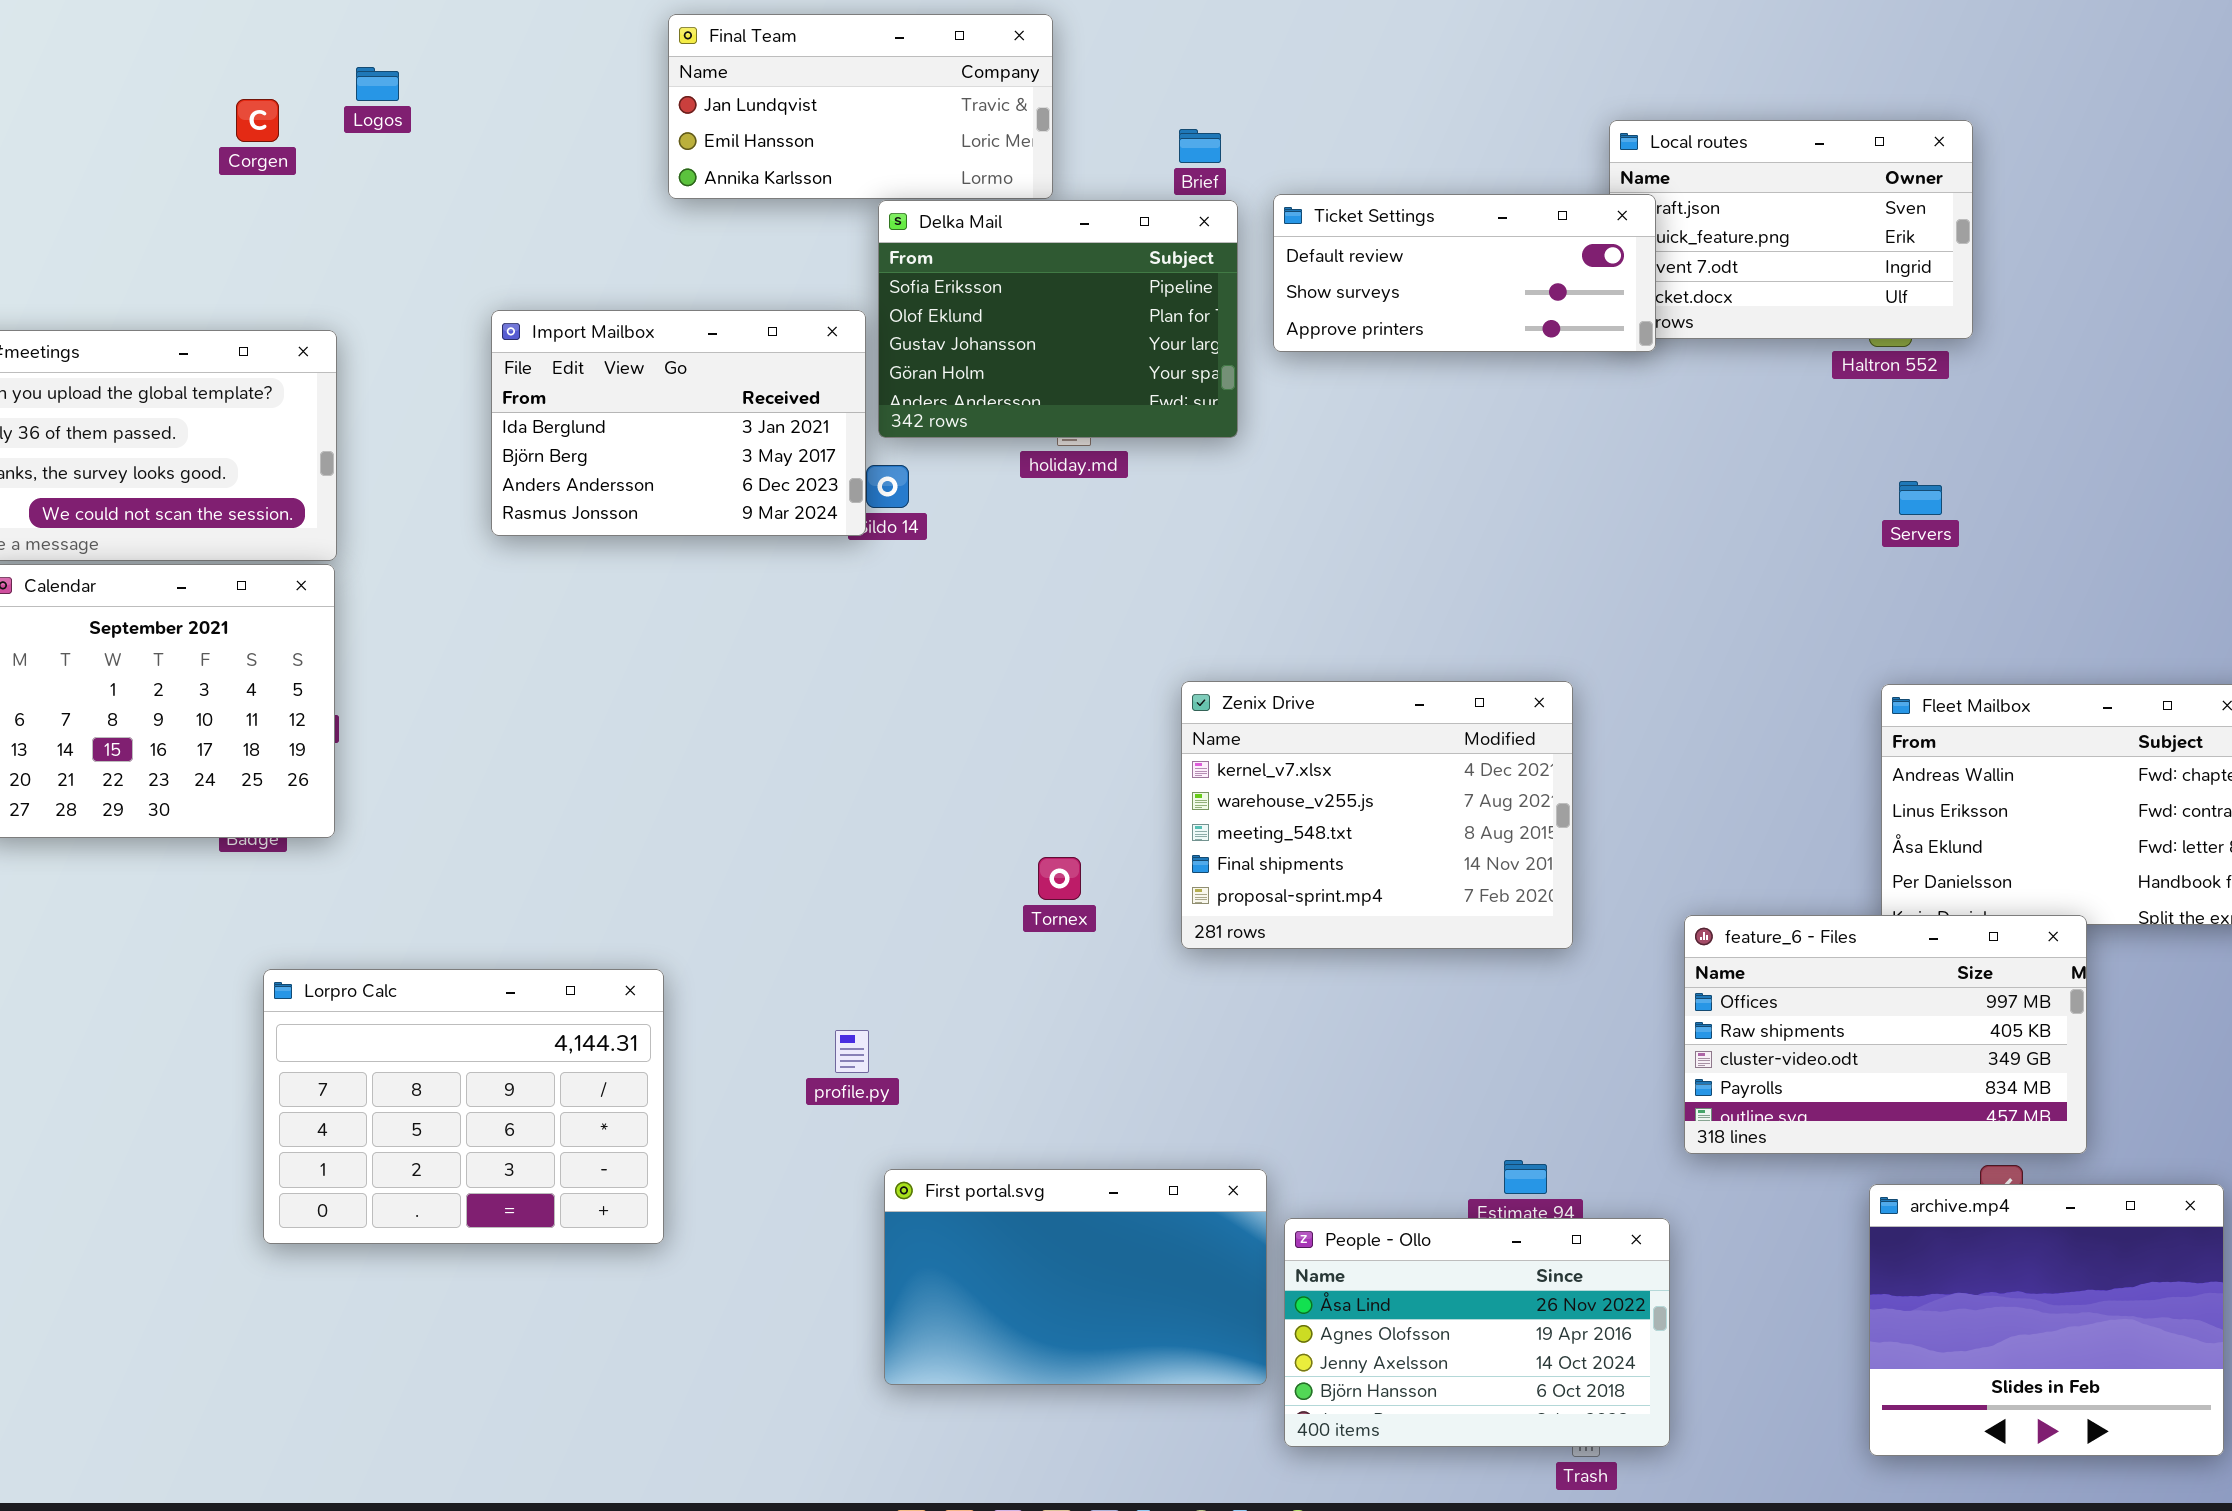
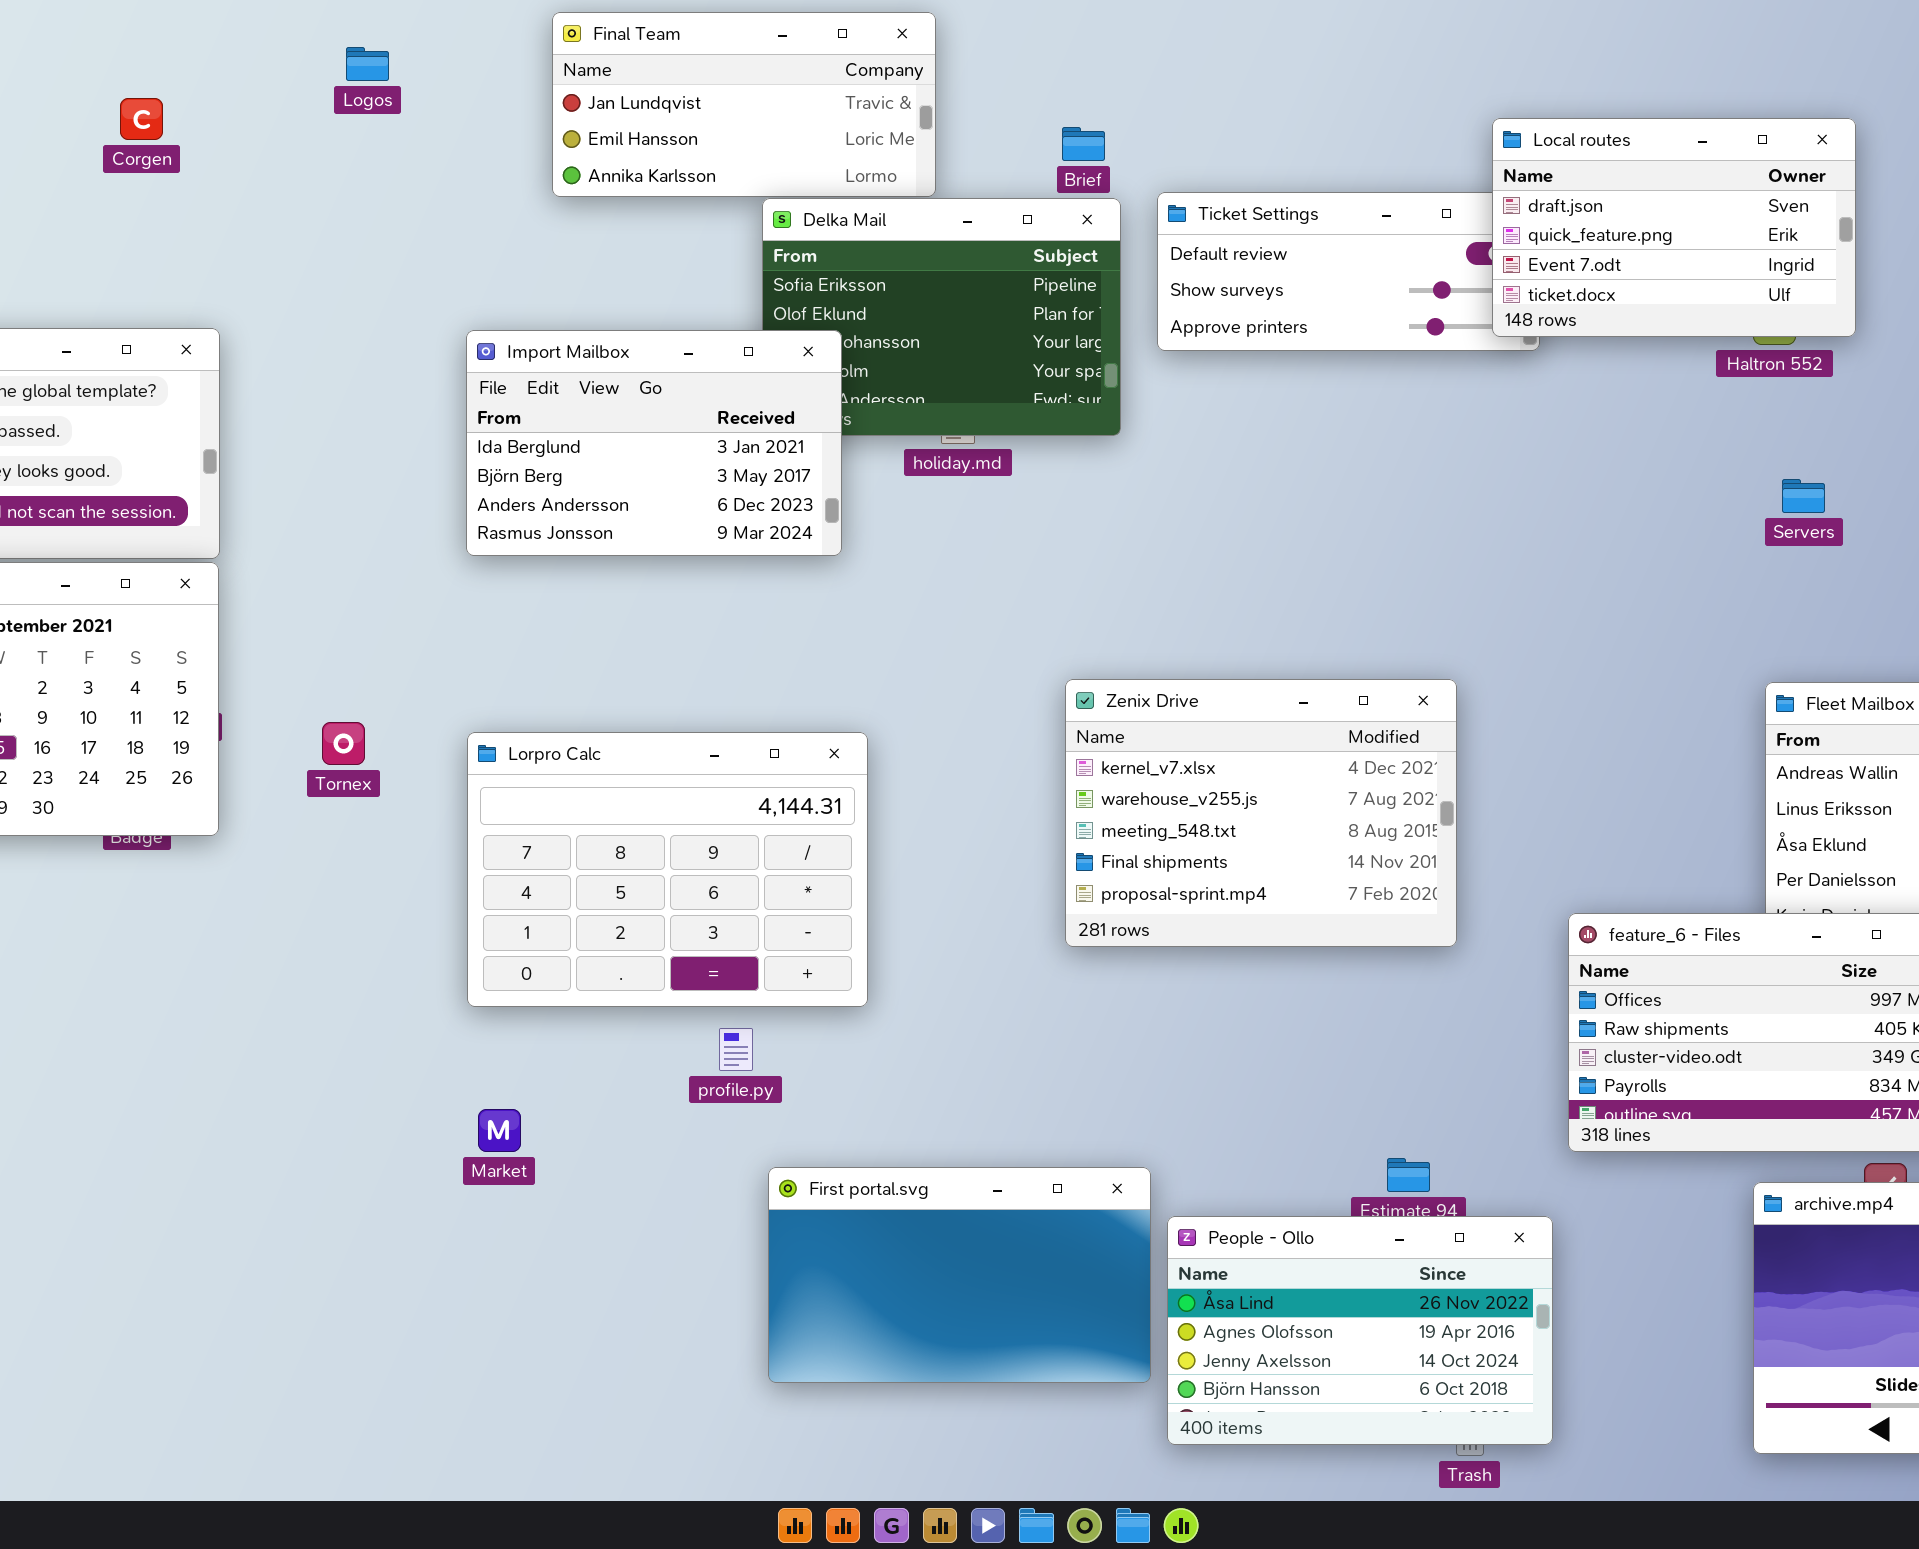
Logos: [356,67,399,101] -> [346,47,389,81], moved
Local routes: [1609,120,1973,339] -> [1492,118,1856,337], raised
Import Mailbox: [491,310,866,536] -> [466,330,842,556], moved
Tornex: [1038,857,1081,900] -> [322,722,365,765], moved
Lorpro Calc: [263,969,664,1244] -> [467,732,868,1007], moved

